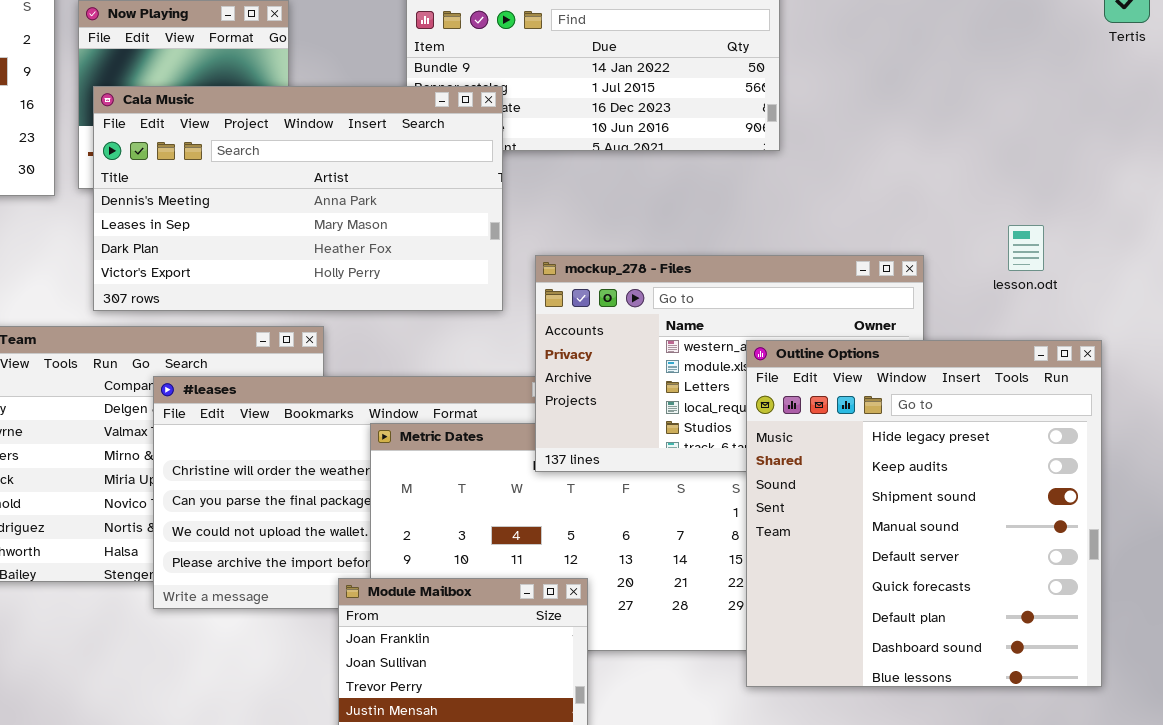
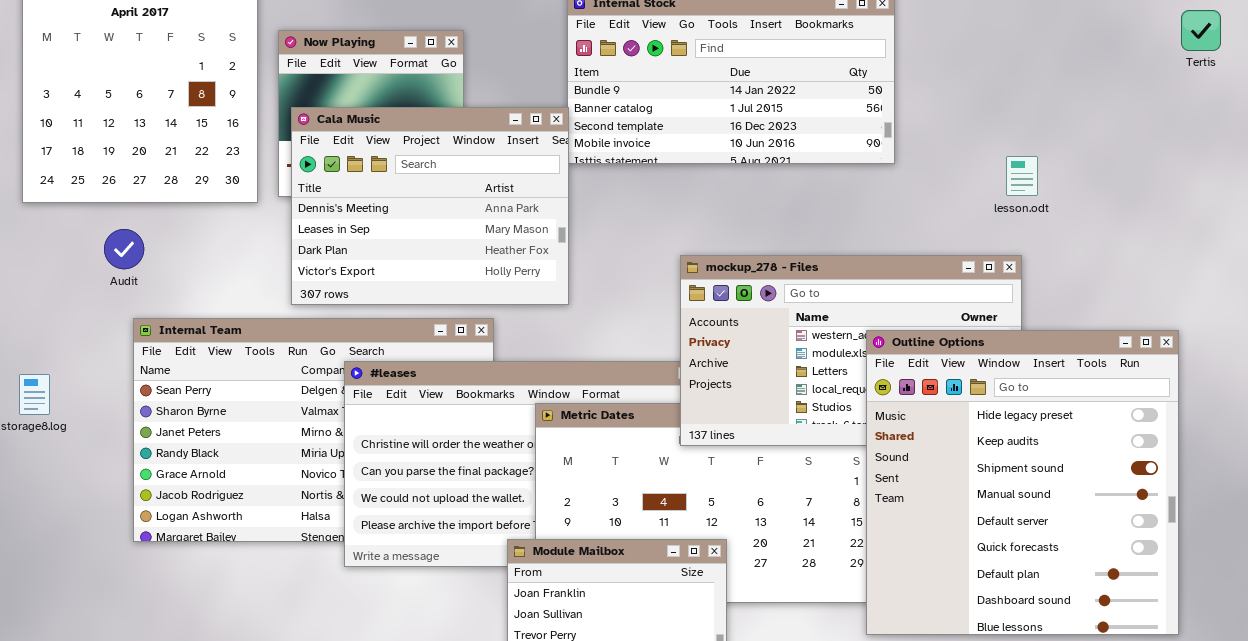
Cala Music: [93,86,503,311] -> [291,107,569,305], resized
lesson.odt: [1008,225,1044,271] -> [1006,156,1038,196], moved

